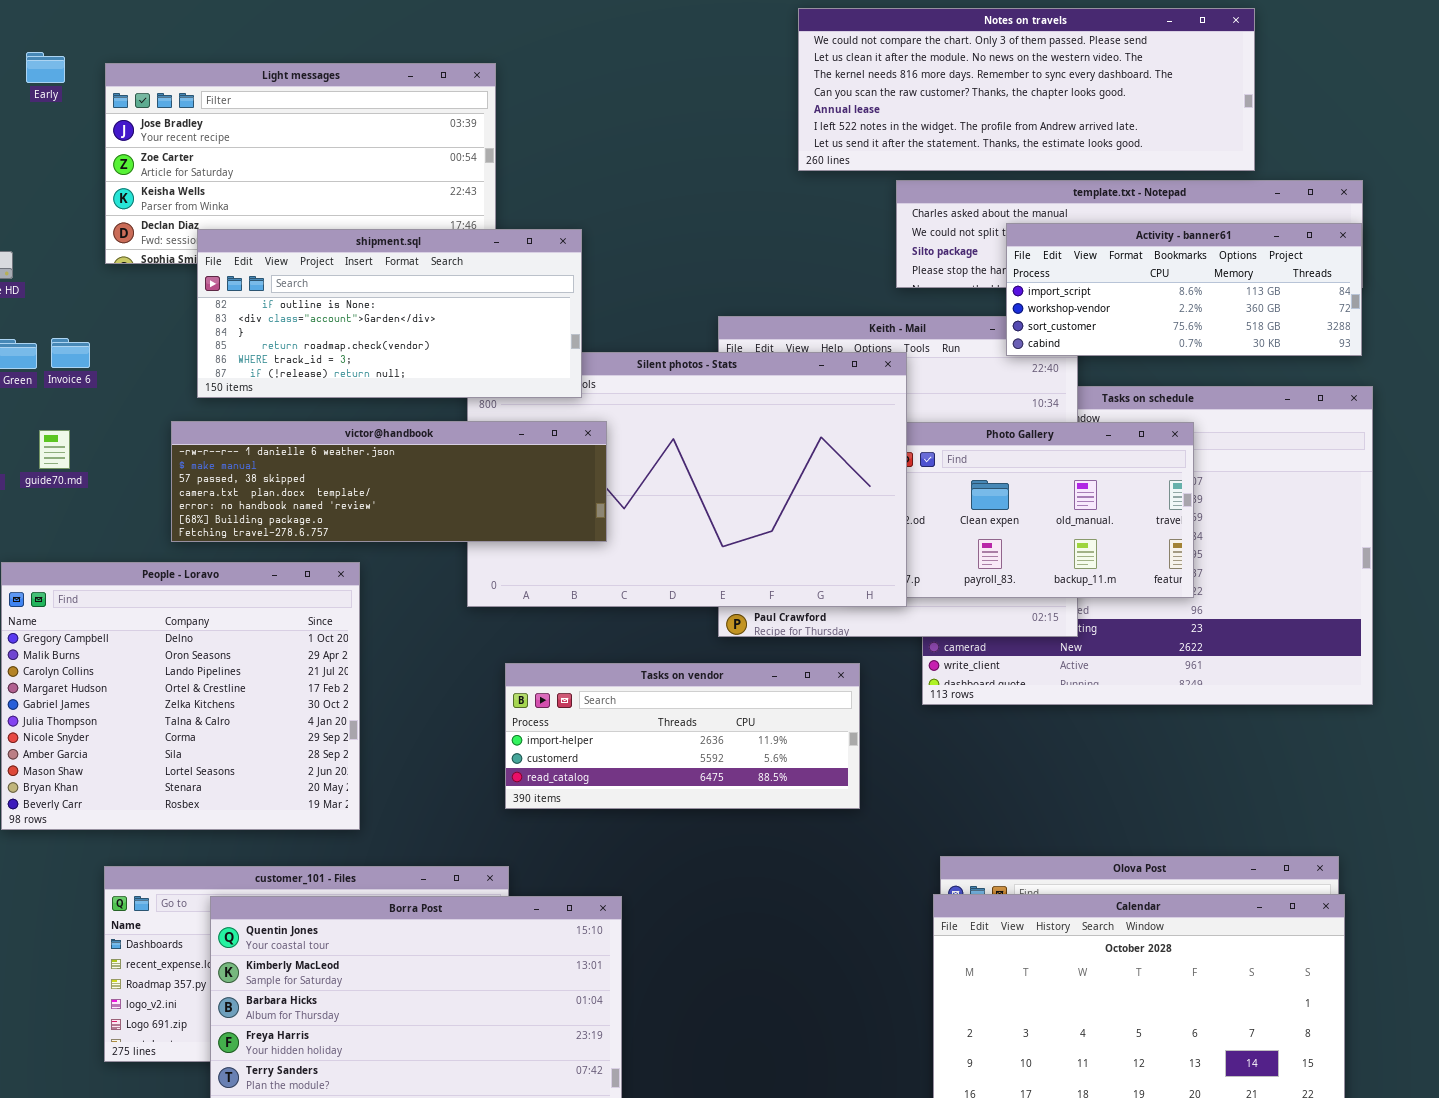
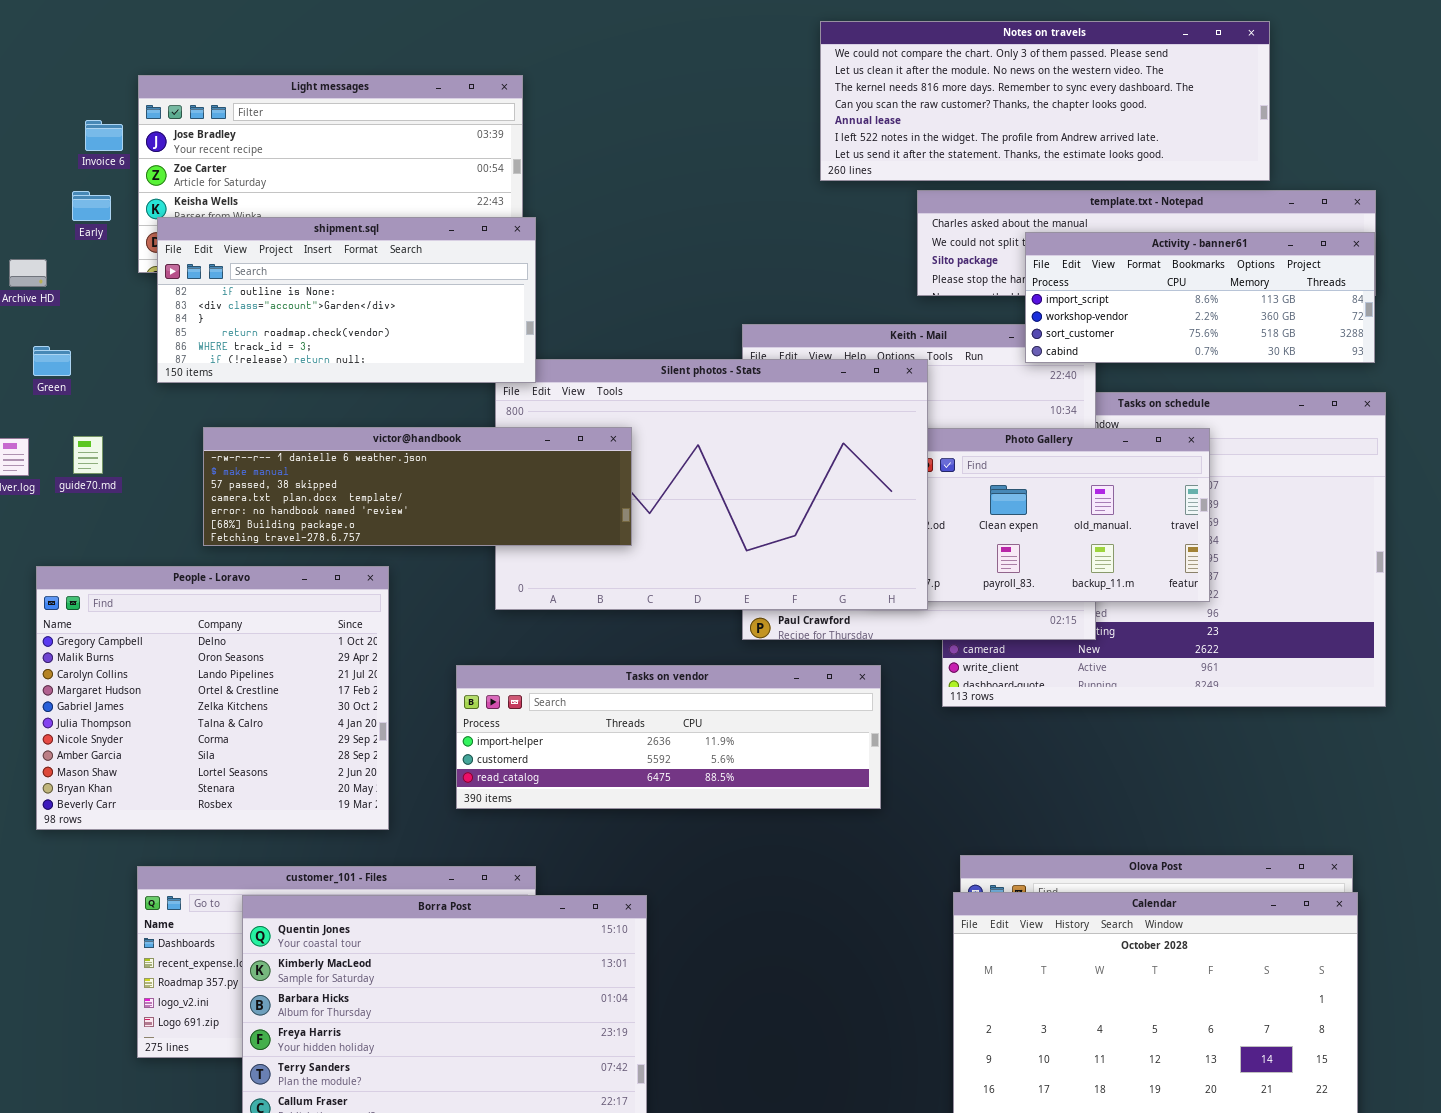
Early: [26,52,65,83] -> [72,191,111,221], moved
shipment.sql: [197,229,582,398] -> [157,217,536,383], moved
Invoice 6: [51,338,90,368] -> [85,120,123,151], moved
Tasks on vendor: [505,663,860,809] -> [456,665,881,809], resized

